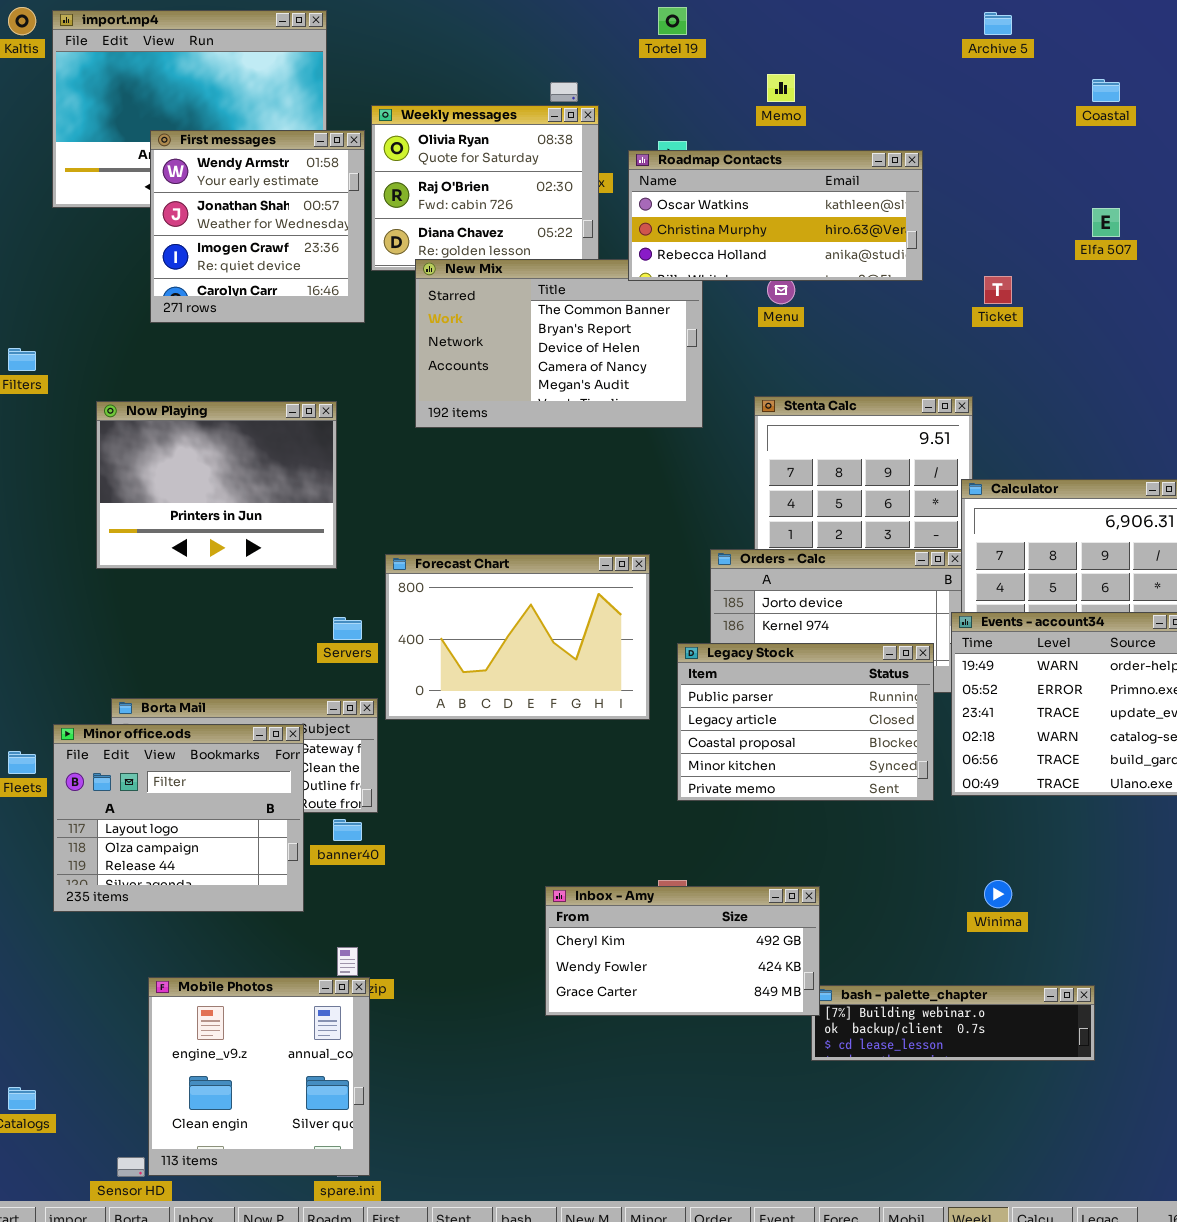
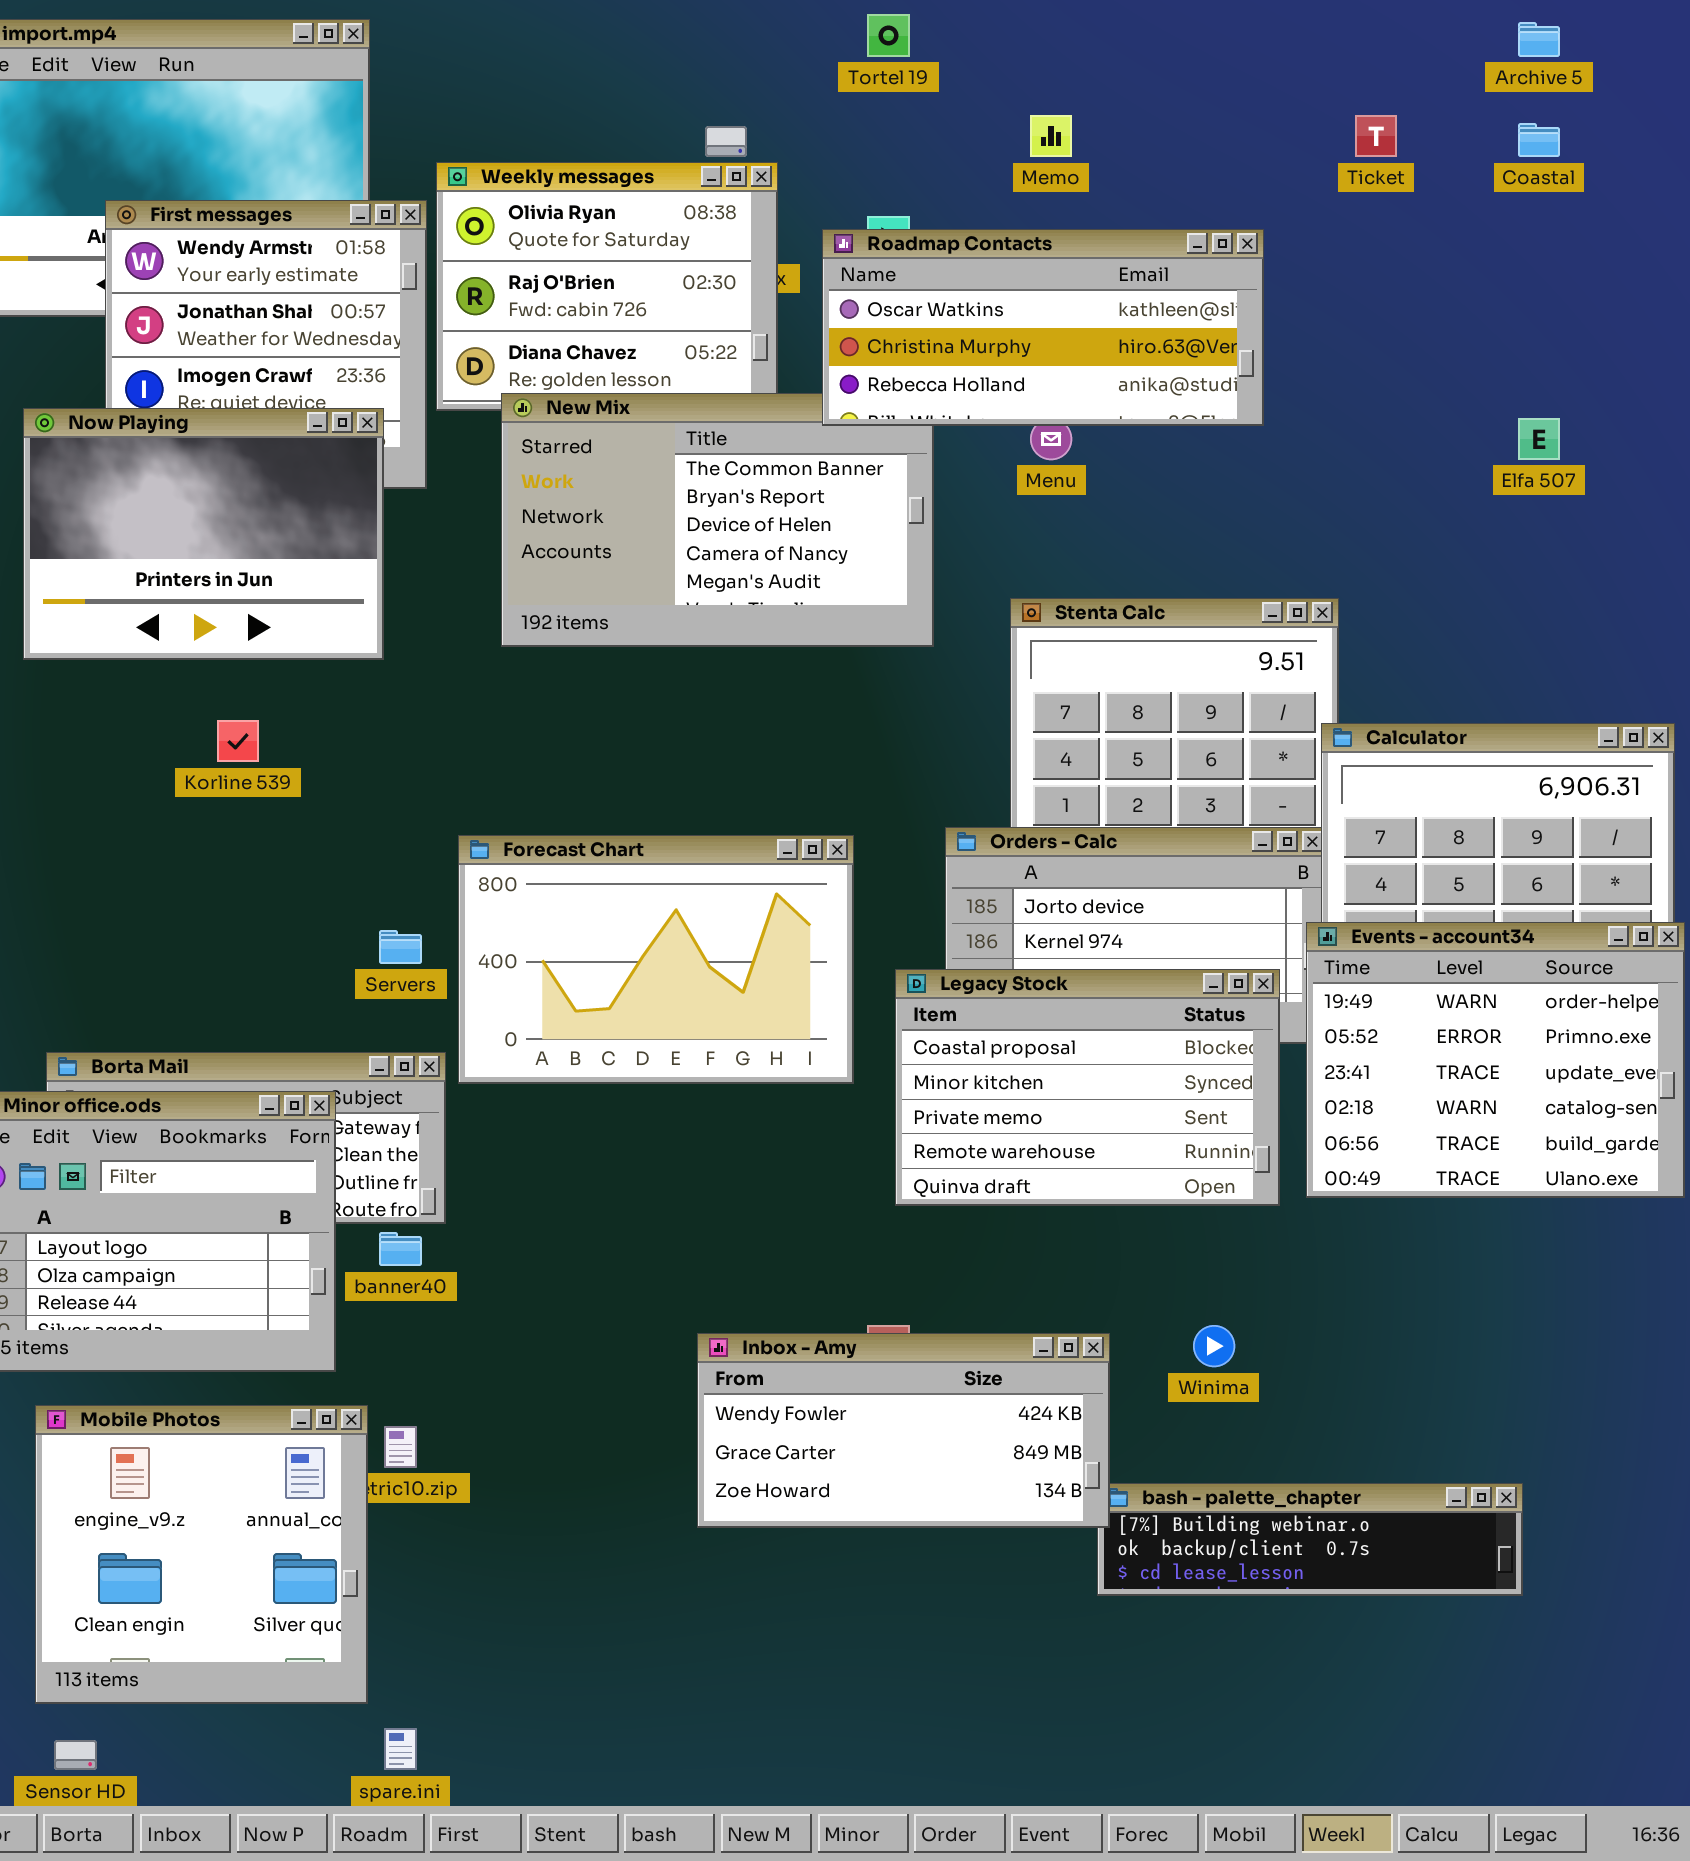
Archive 5: [984,12,1012,35] -> [1518,22,1560,57], moved
Elfa 507: [1092,208,1120,237] -> [1518,418,1560,460], moved
Ticket: [984,276,1012,304] -> [1355,115,1397,157], moved
Now Playing: [96,401,337,569] -> [23,408,384,660], moved
Legacy Stock: [677,643,934,801] -> [895,969,1280,1206], scrolled down 2 rows
Winima: [984,880,1012,908] -> [1193,1325,1235,1367], moved
Inbox - Amy: [545,886,820,1016] -> [697,1333,1110,1528], scrolled down 1 row
Mobile Photos: [148,977,370,1176] -> [35,1405,368,1704], moved

